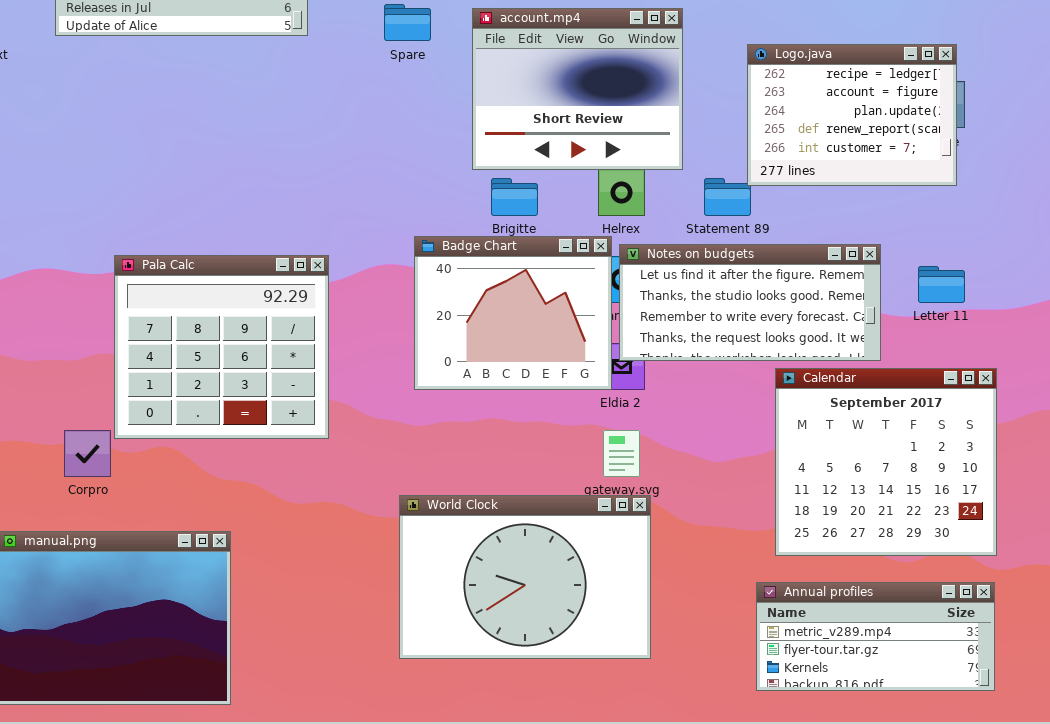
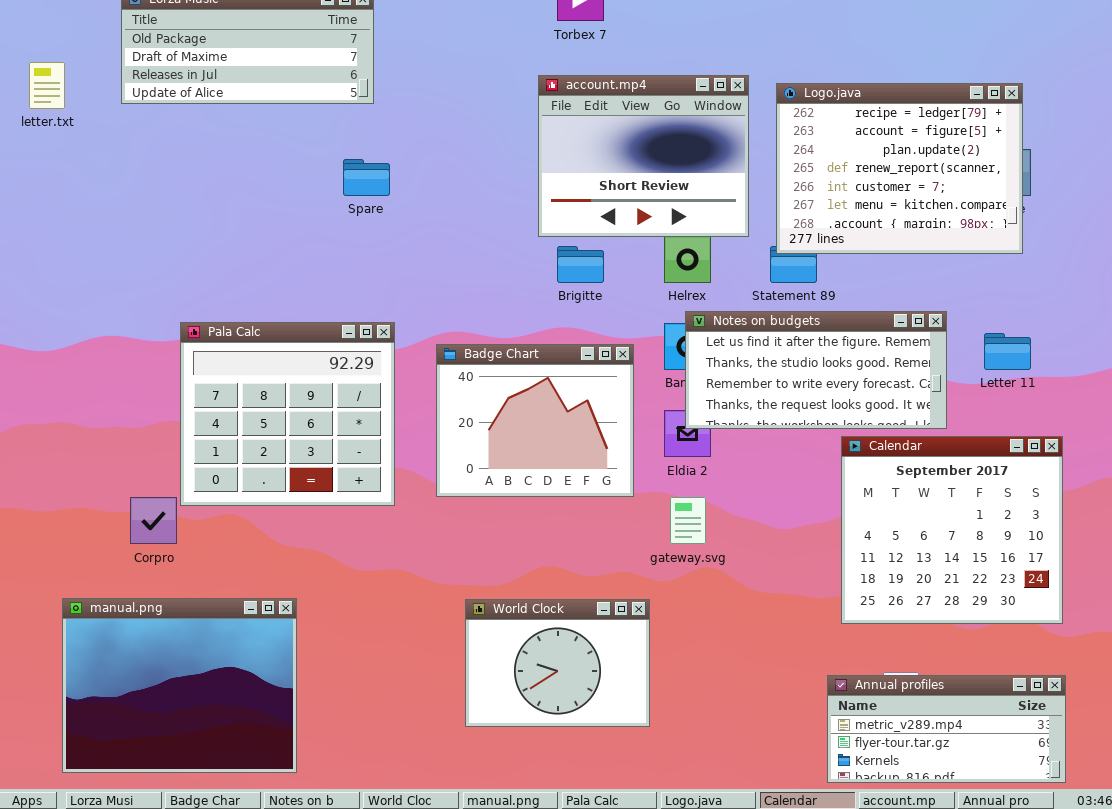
Spare: [384,4,431,41] -> [343,159,390,196], moved
Logo.java: [747,44,957,186] -> [776,83,1023,254], resized
Badge Chart: [414,236,612,390] -> [436,344,634,497], moved
World Clock: [399,495,651,659] -> [465,599,650,727], resized
Annual profiles: [756,582,995,691] -> [827,675,1066,783], moved

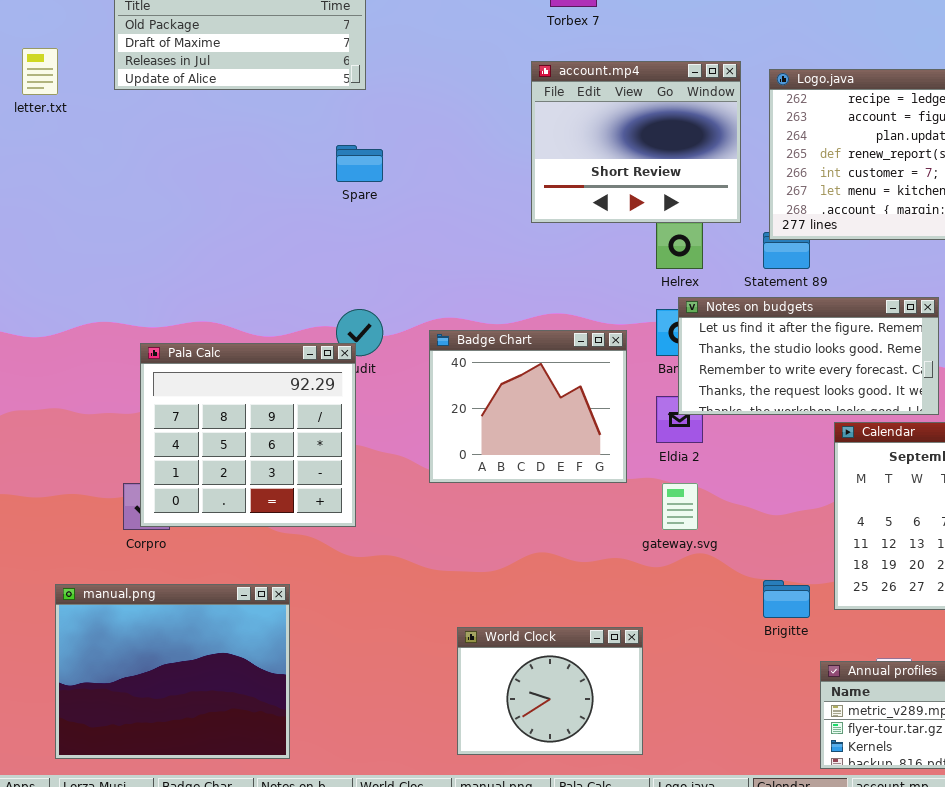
Brigitte: [557,246,604,283] -> [763,580,810,618], moved
Pala Calc: [180,322,395,506] -> [140,343,356,527], moved
World Clock: [465,599,650,727] -> [457,627,643,755], moved

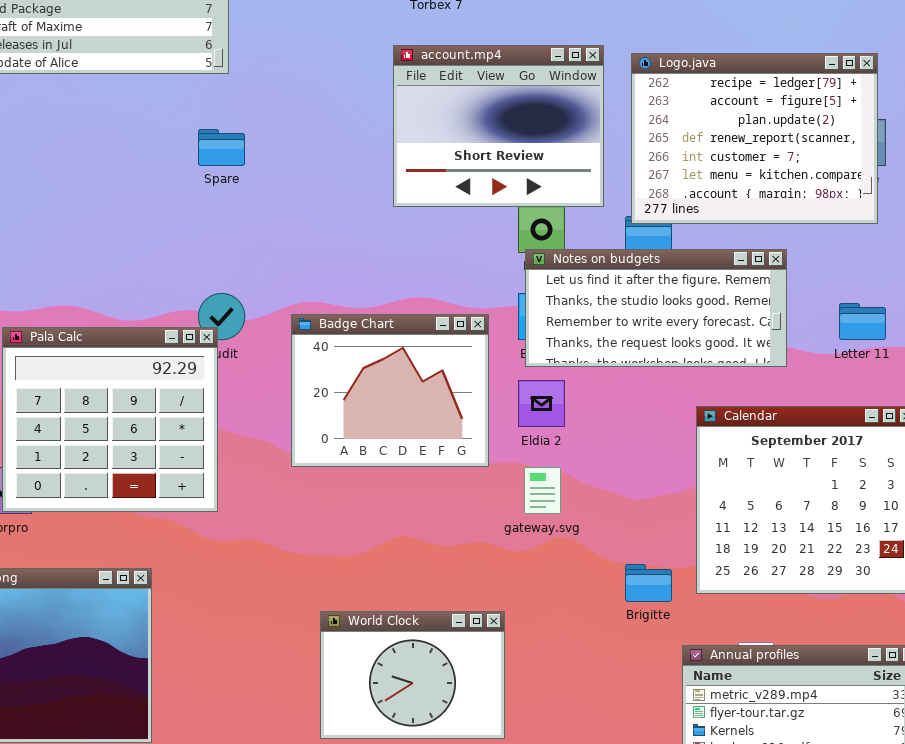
Notes on budgets: [678,297,939,415] -> [525,249,787,367], moved

